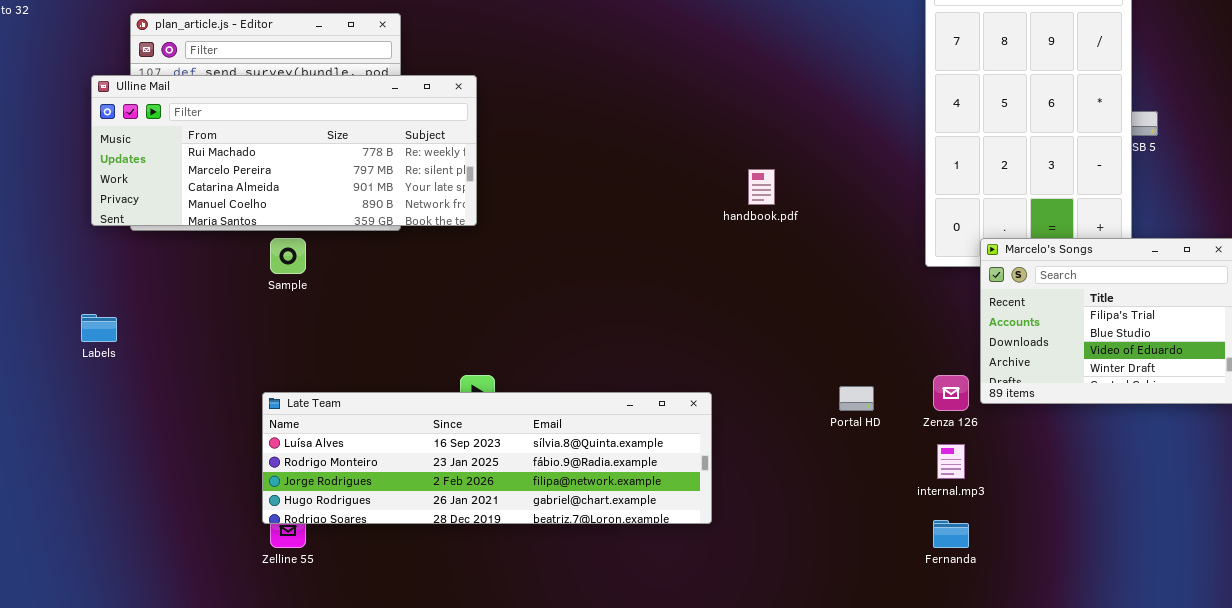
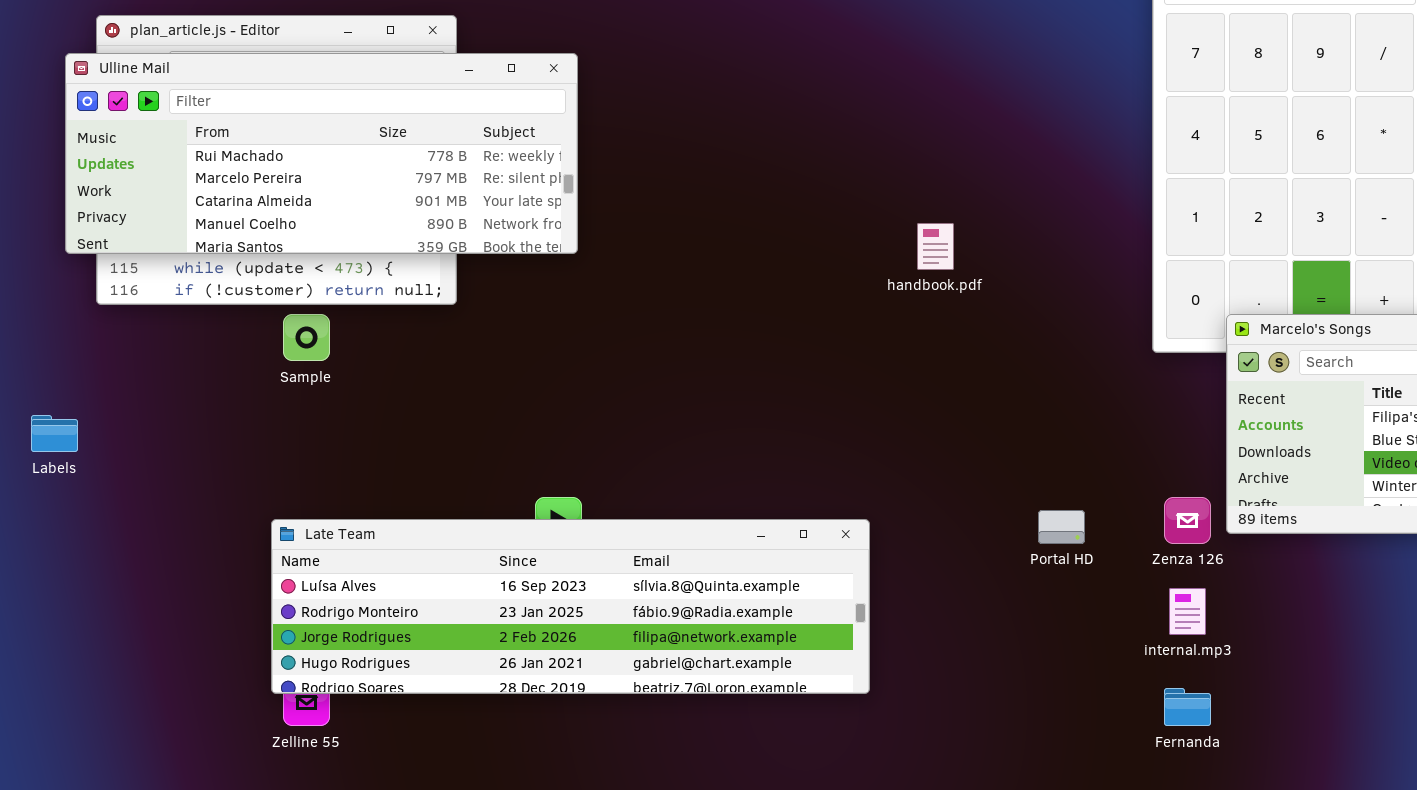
Ulline Mail: [91,75,477,226] -> [65,53,578,254], moved

